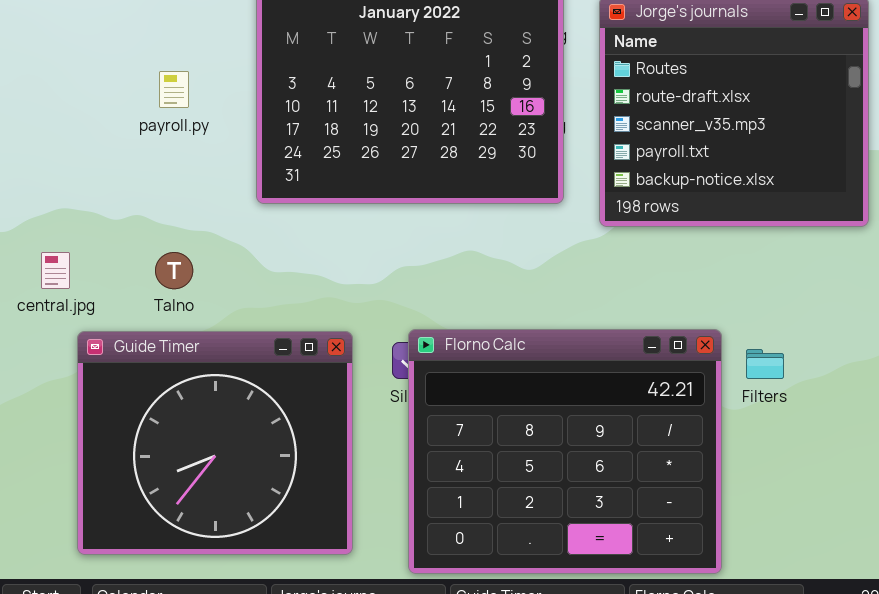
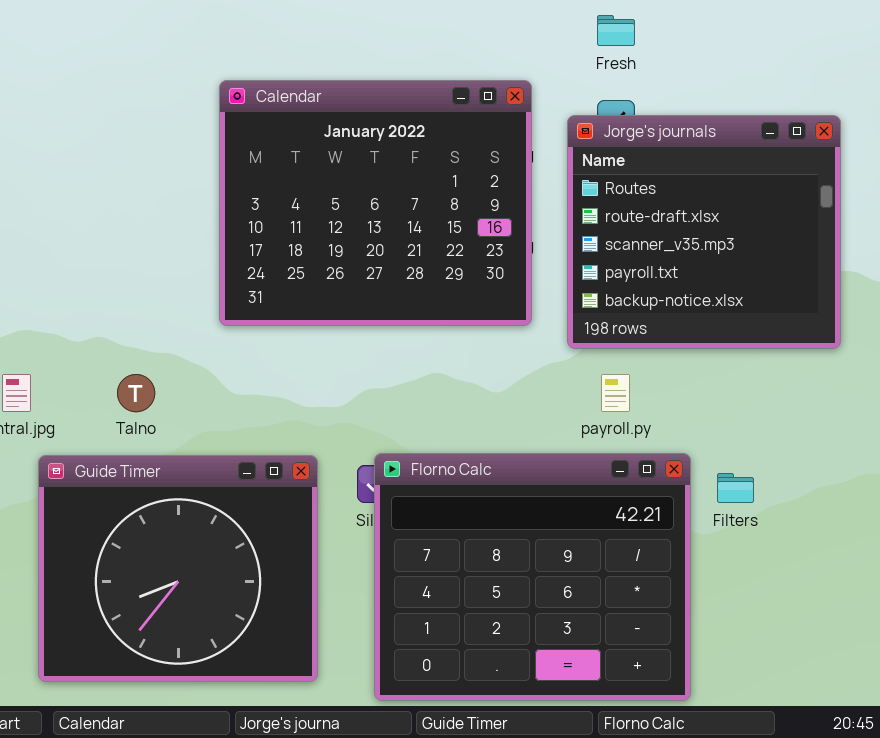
payroll.py: [159,71,189,108] -> [601,374,630,412], moved

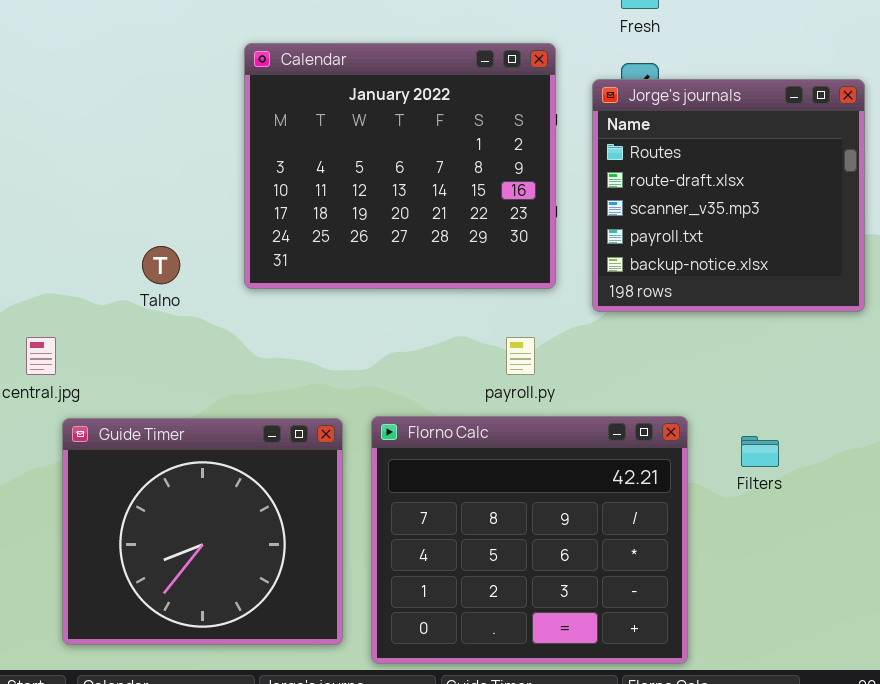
Talno: [117,374,155,412] -> [142,246,180,284], moved
payroll.py: [601,374,630,412] -> [506,337,535,375], moved
Florno Calc: [374,453,691,701] -> [371,416,688,664], moved

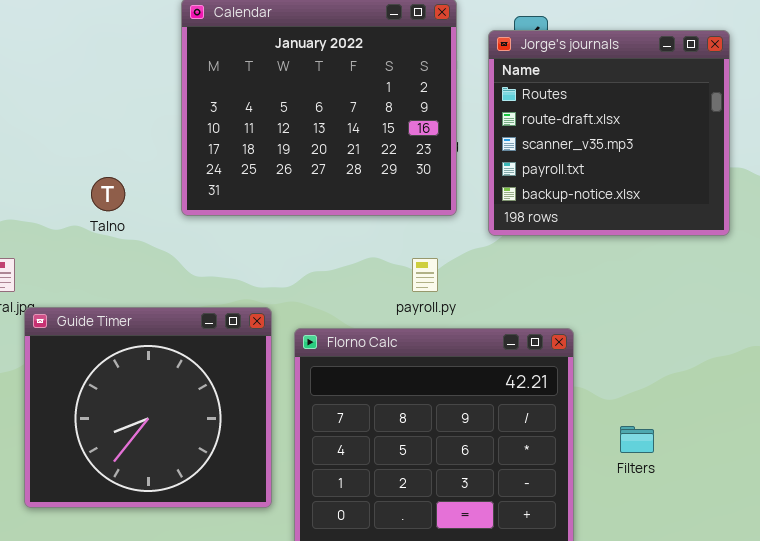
Guide Timer: [62,418,343,645] -> [24,307,272,508], moved
Filters: [741,436,779,467] -> [620,426,654,453], moved

